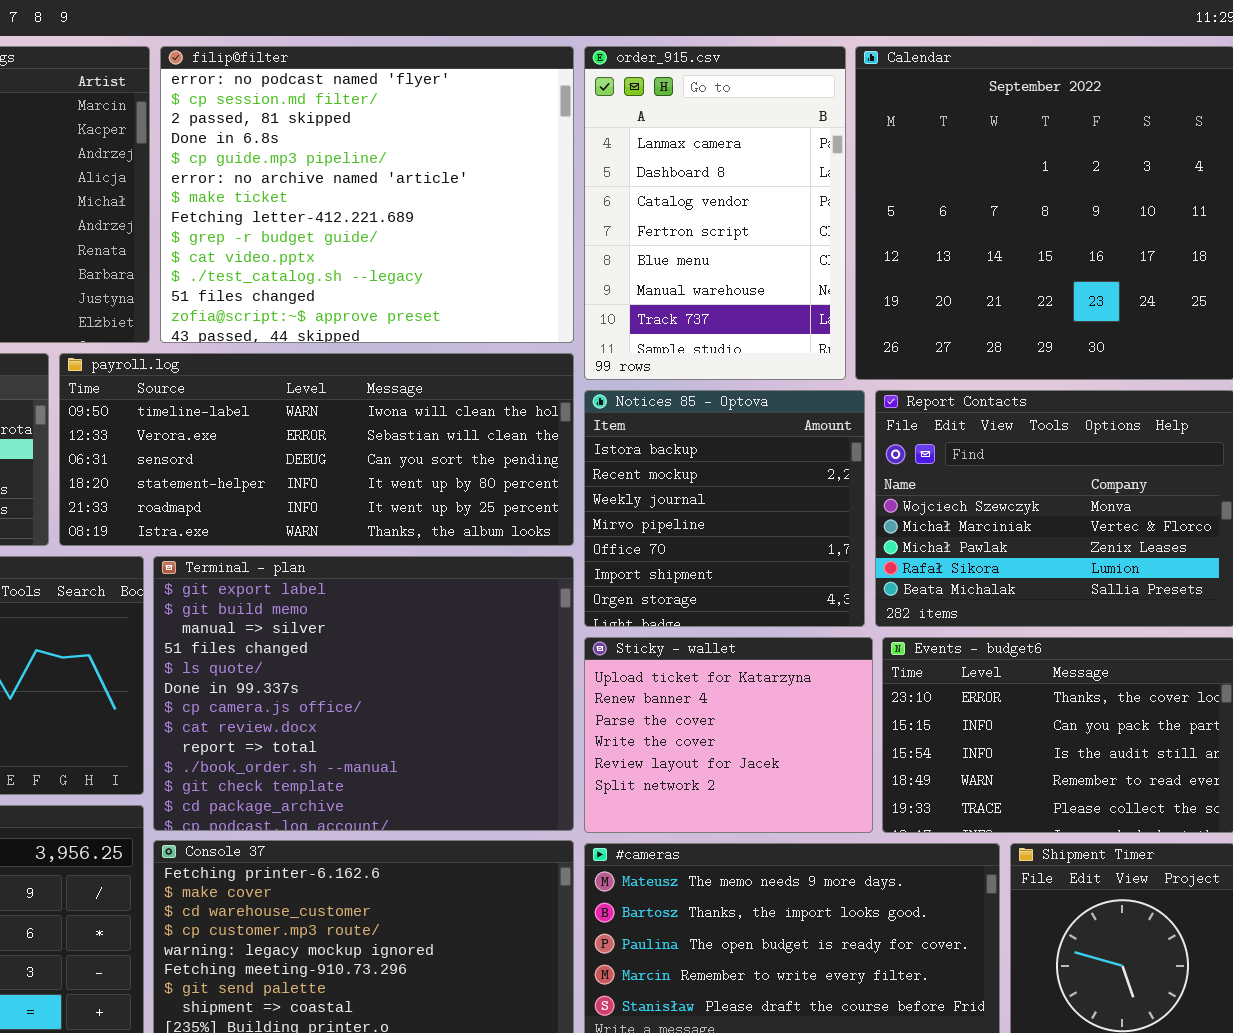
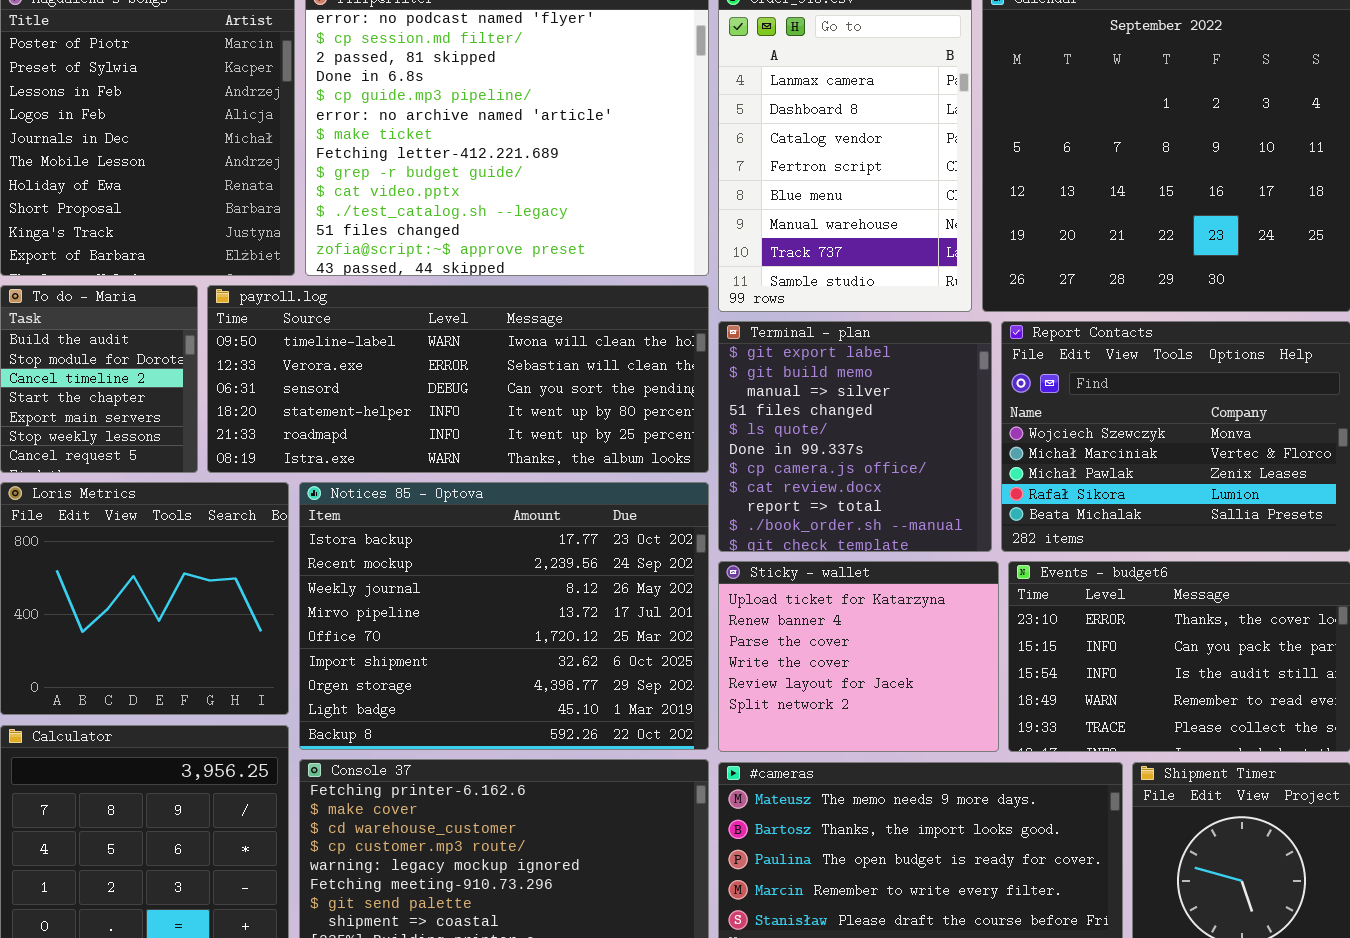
Notices 85 - Optova: [584,390,865,627] -> [299,482,709,750], moved, resized
Terminal - plan: [153,556,574,831] -> [718,321,992,552], moved, resized

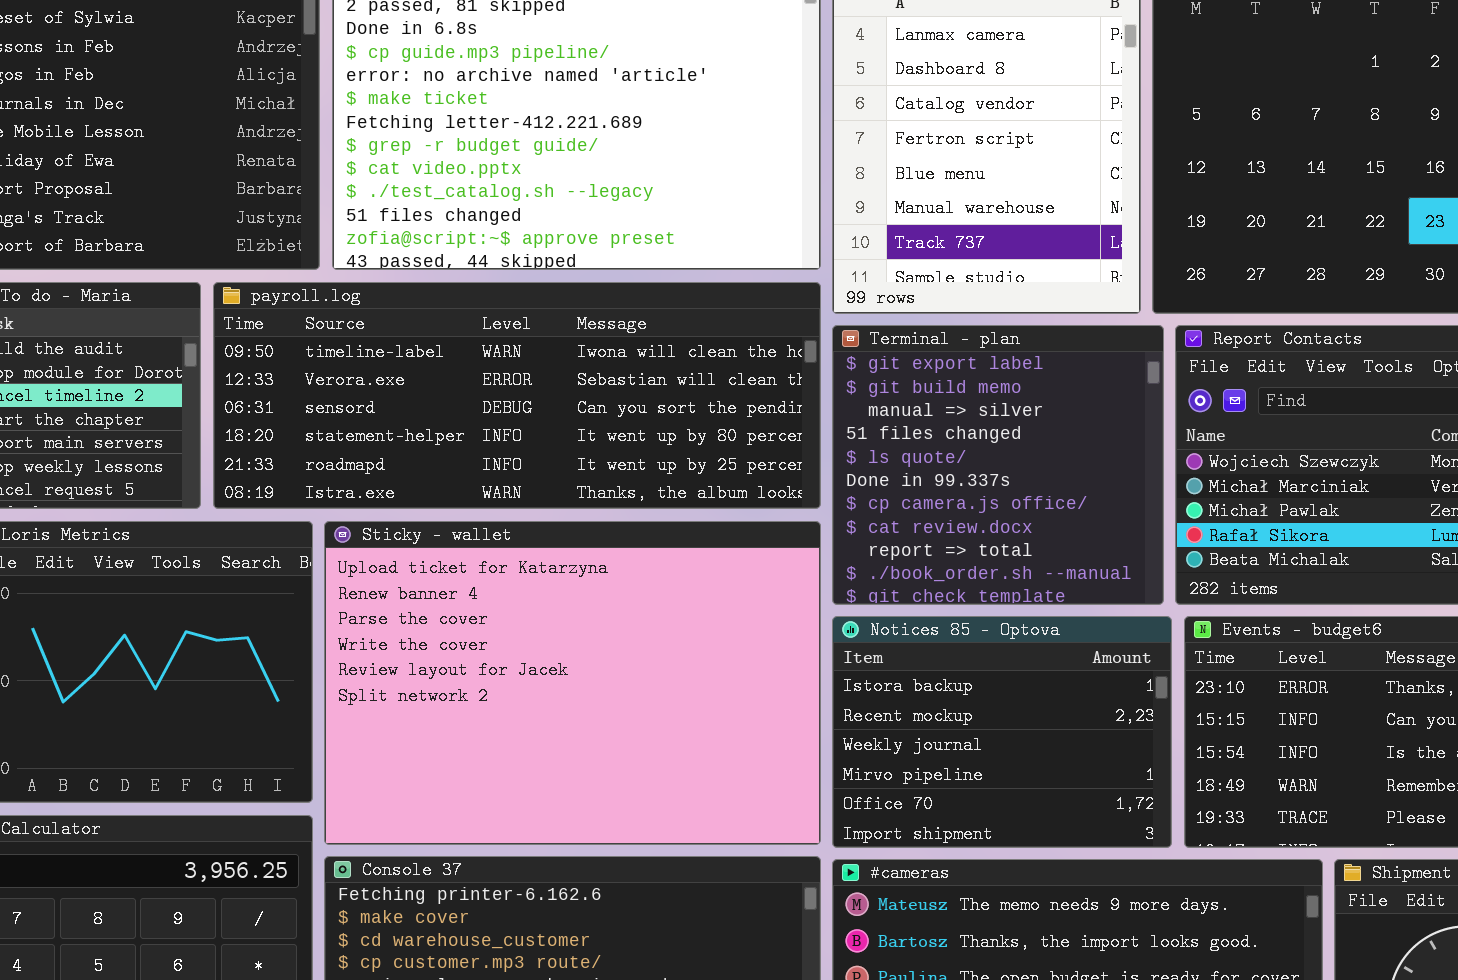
Notices 85 - Optova: [299,482,709,750] -> [832,616,1172,848], moved, resized
Sticky - wallet: [718,561,999,752] -> [324,521,821,845], moved, resized

